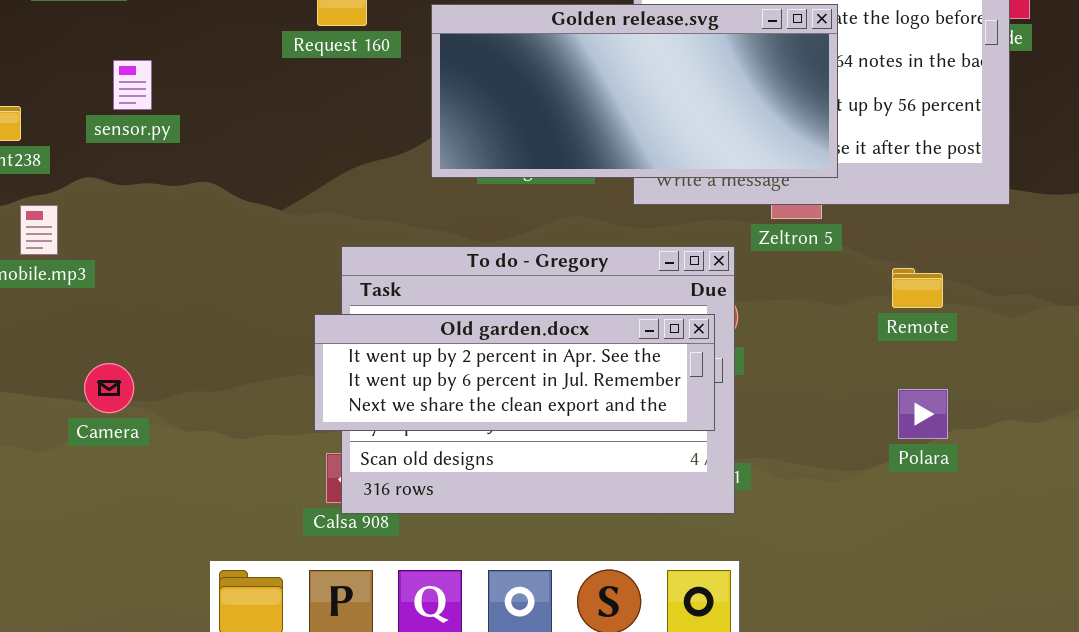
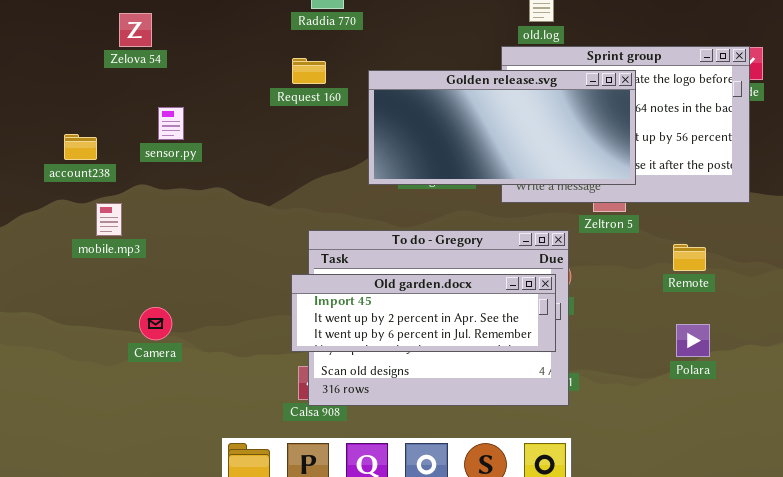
Old garden.docx: [314,314,715,431] -> [291,274,556,352], scrolled up 1 row

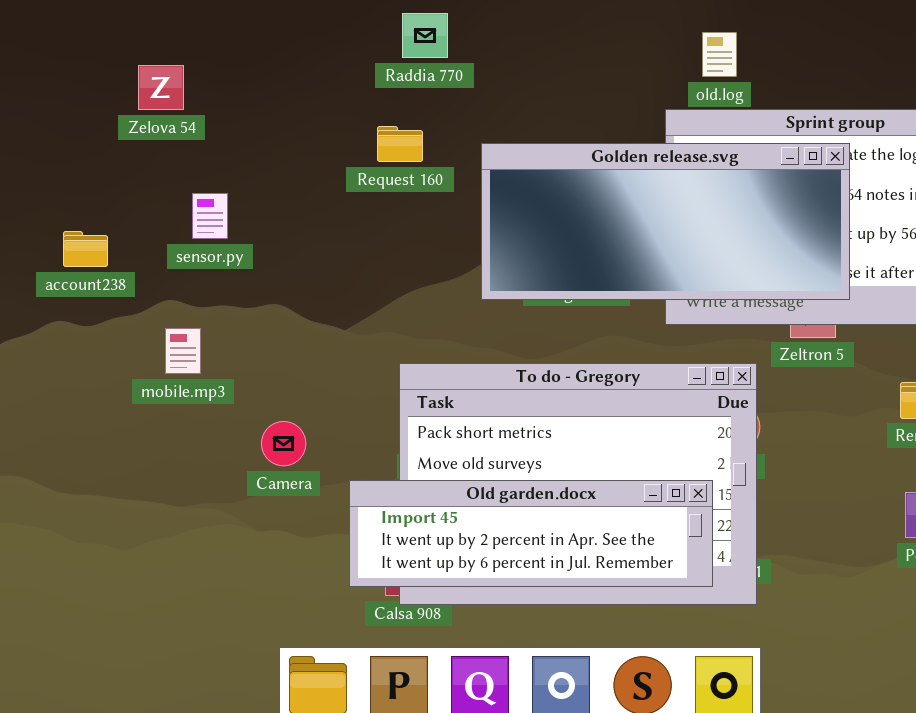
mobile.mp3: [96,203,122,236] -> [165,328,201,374], moved
Old garden.docx: [291,274,556,352] -> [349,480,713,587], moved
Camera: [139,307,172,340] -> [261,421,306,466], moved

